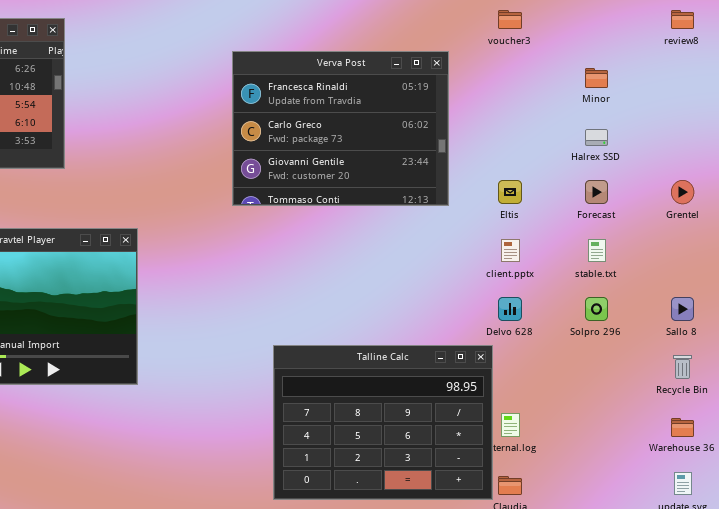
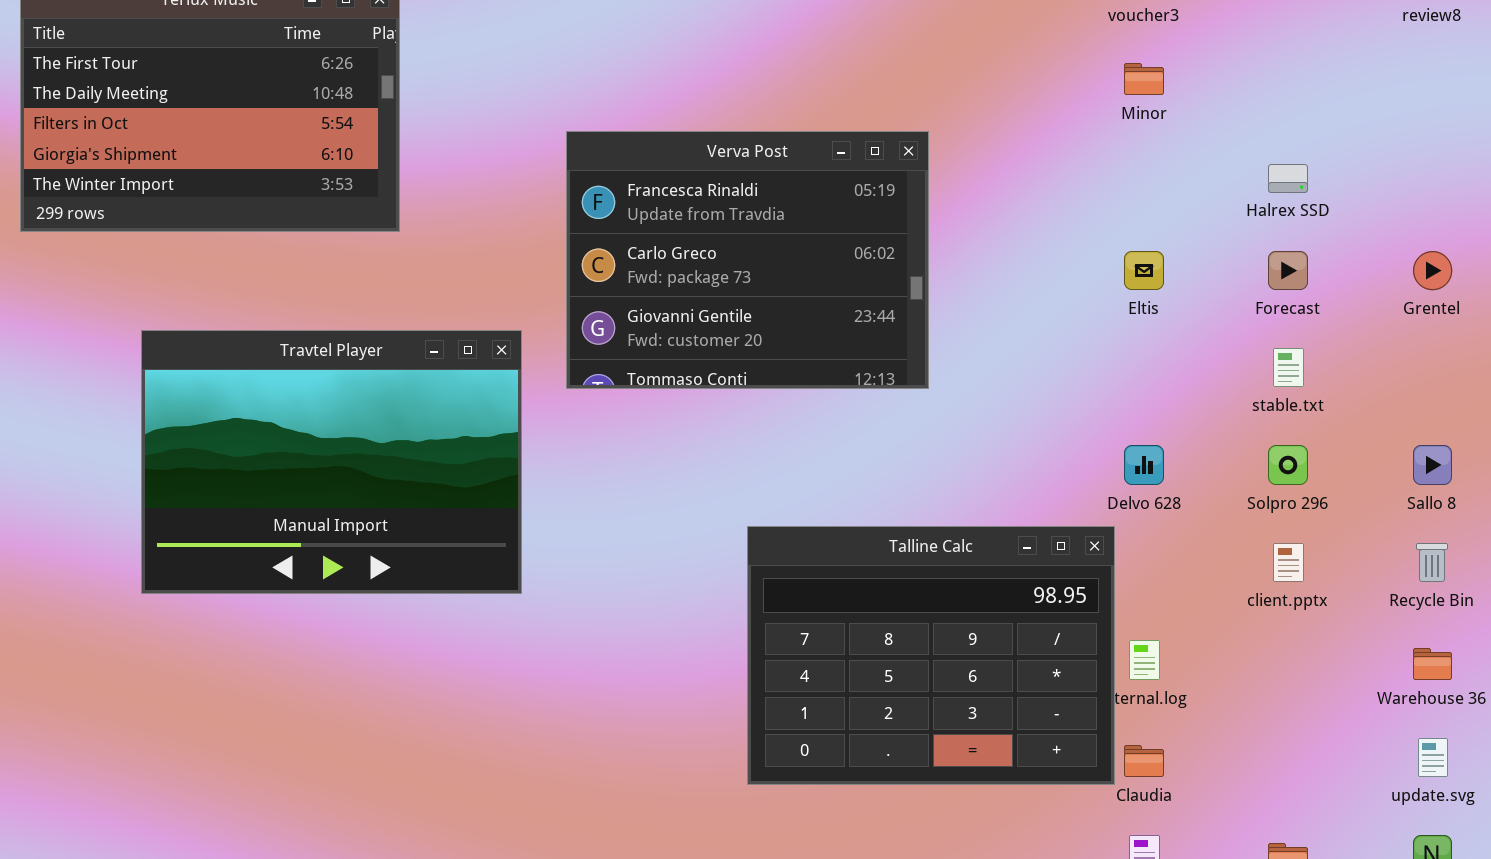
Verva Post: [232,51,449,206] -> [566,131,929,389], moved
Minor: [585,68,608,88] -> [1124,63,1164,95], moved
client.pptx: [501,239,520,262] -> [1273,543,1304,582], moved

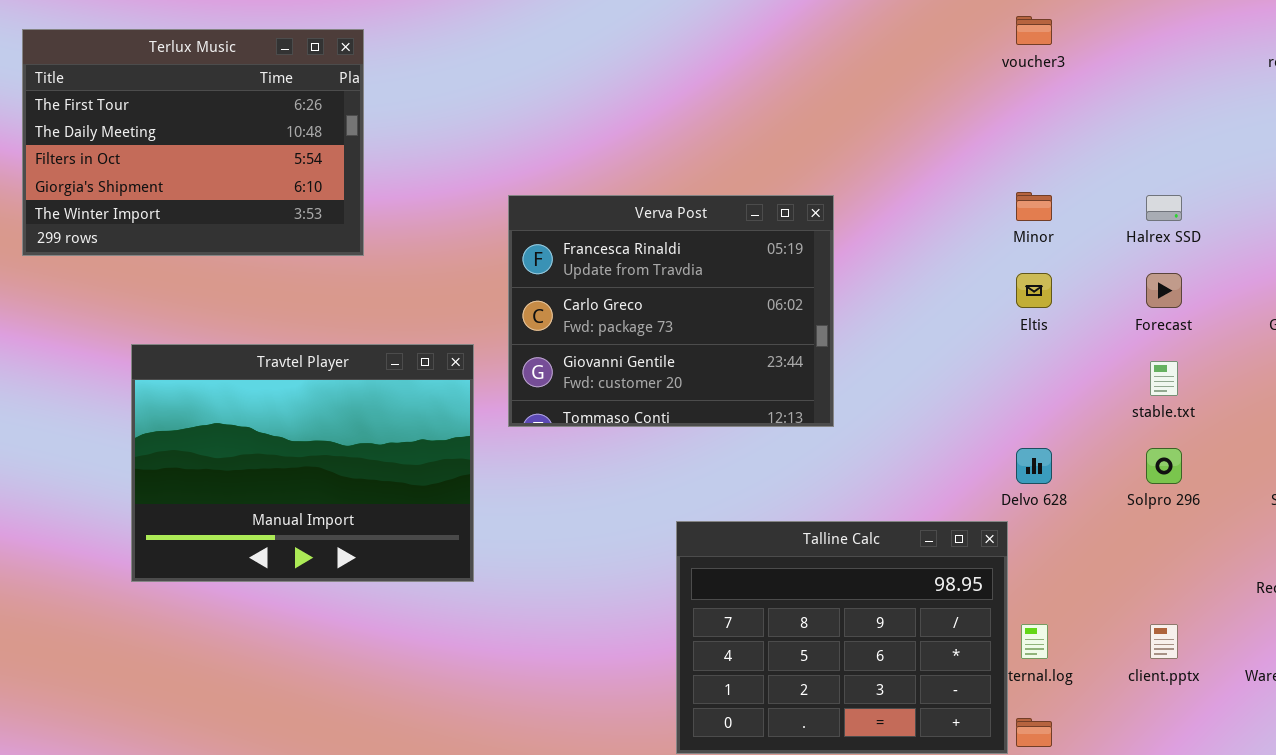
Minor: [1124,63,1164,95] -> [1016,192,1052,221], moved
Verva Post: [566,131,929,389] -> [508,195,834,427], moved
client.pptx: [1273,543,1304,582] -> [1150,624,1178,659], moved

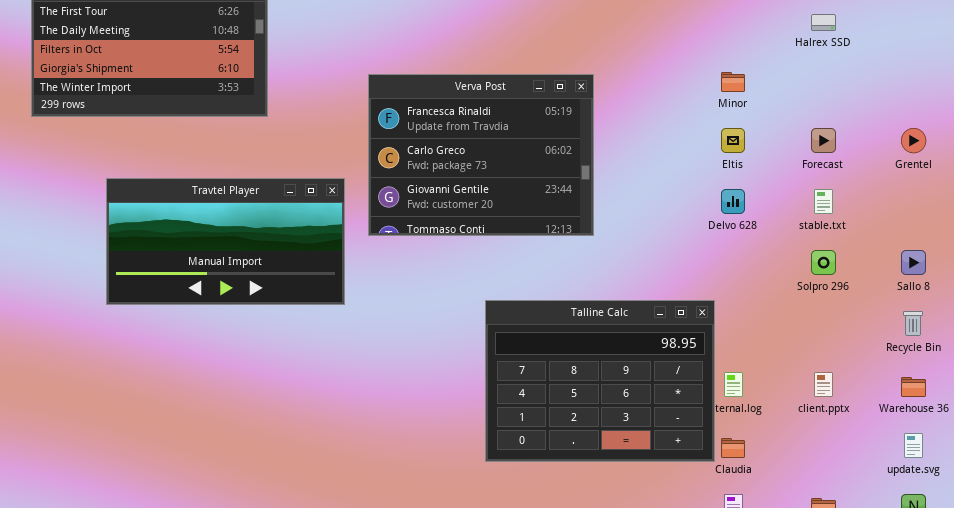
Halrex SSD: [1146,195,1182,221] -> [811,14,836,31], moved
Travtel Player: [131,344,474,582] -> [106,178,345,305], resized
Delvo 628: [1016,448,1052,484] -> [721,189,745,214], moved

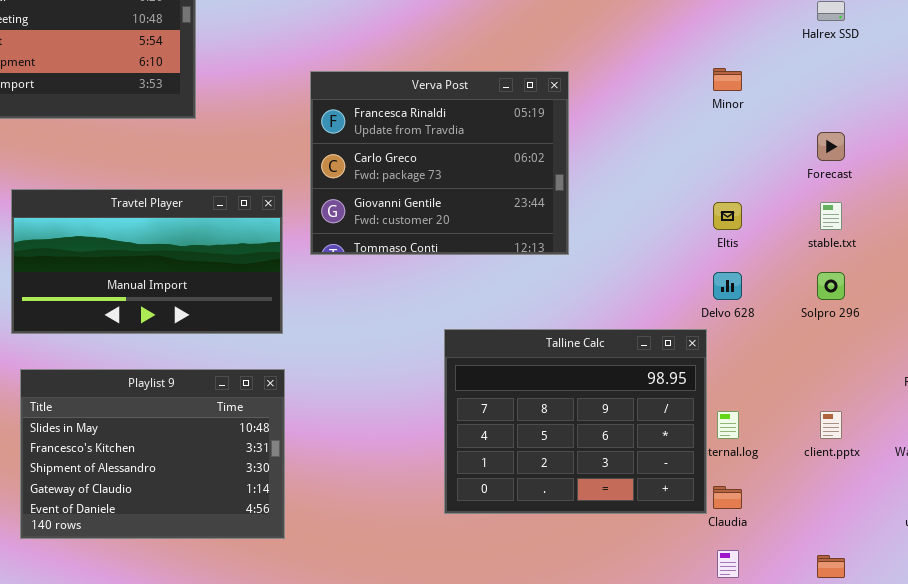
Eltis: [721,128,745,153] -> [713,202,742,230], moved
Delvo 628: [721,189,745,214] -> [713,272,742,300], moved
Playlist 9: none -> [20,369,285,539], opened

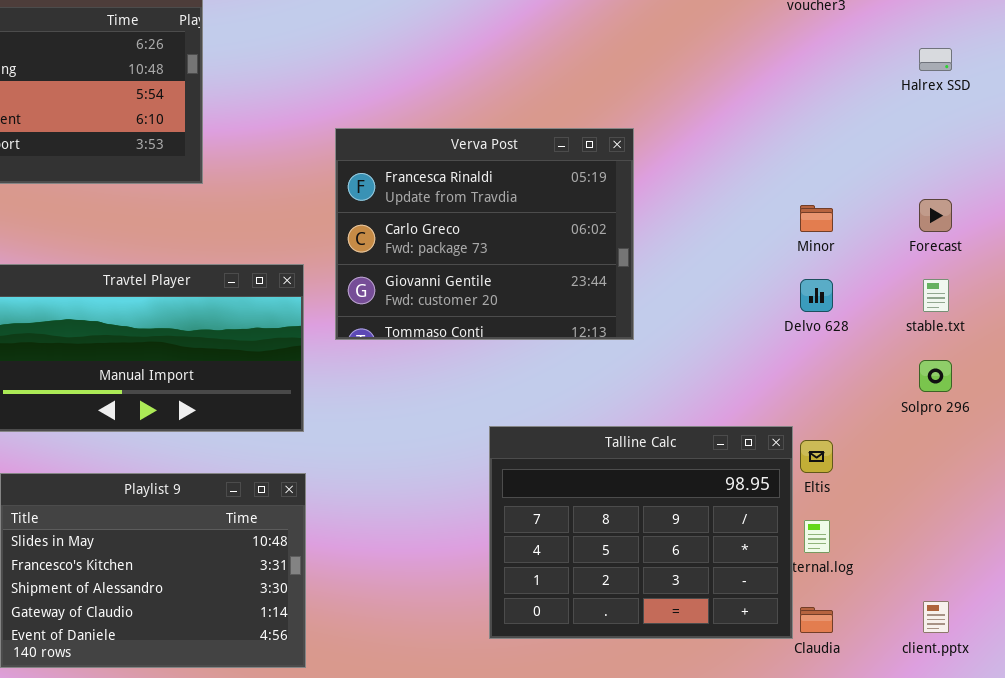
Minor: [713,68,742,91] -> [800,205,833,232], moved
Eltis: [713,202,742,230] -> [800,440,833,473], moved
Delvo 628: [713,272,742,300] -> [800,279,833,312], moved
client.pptx: [820,411,842,439] -> [923,601,949,633], moved

